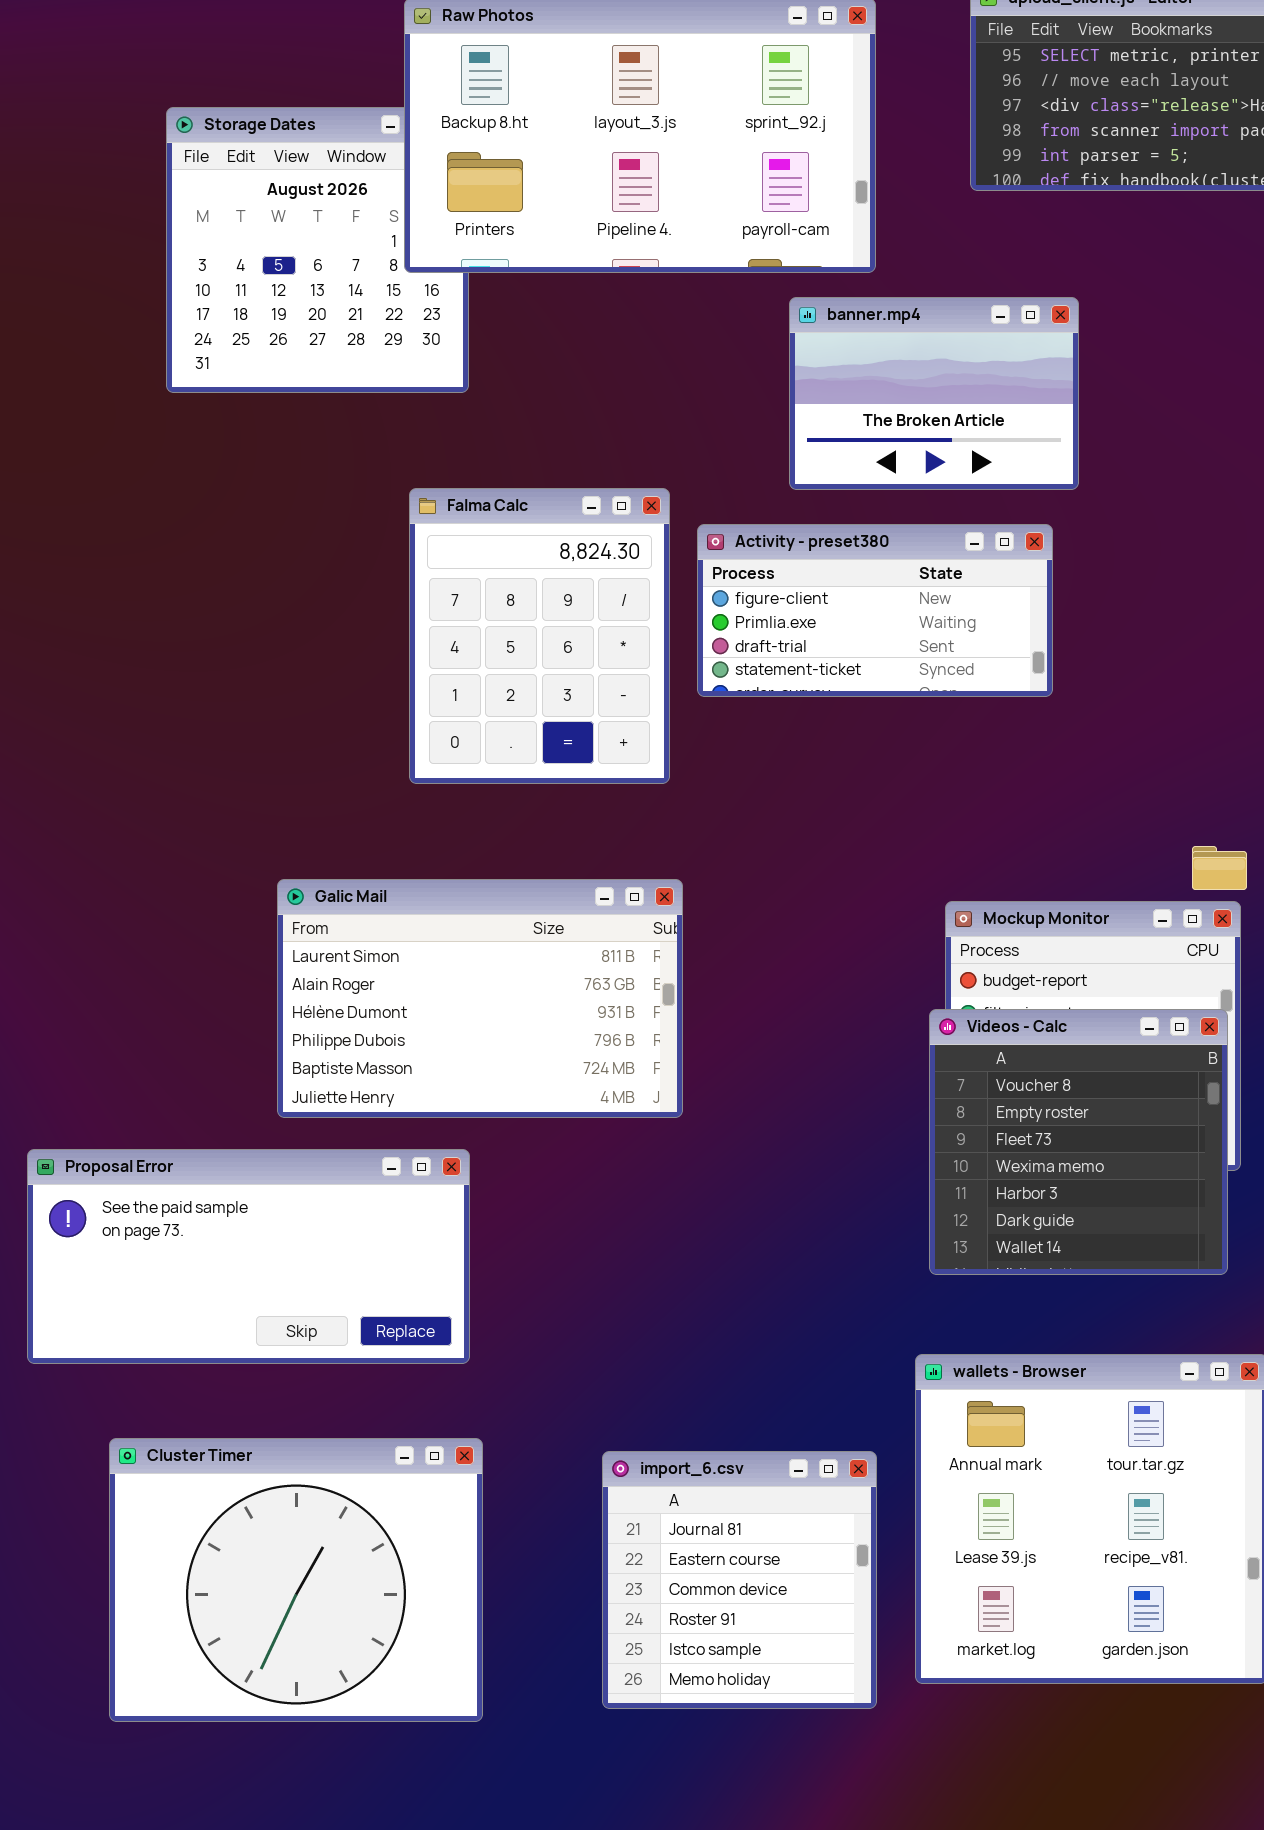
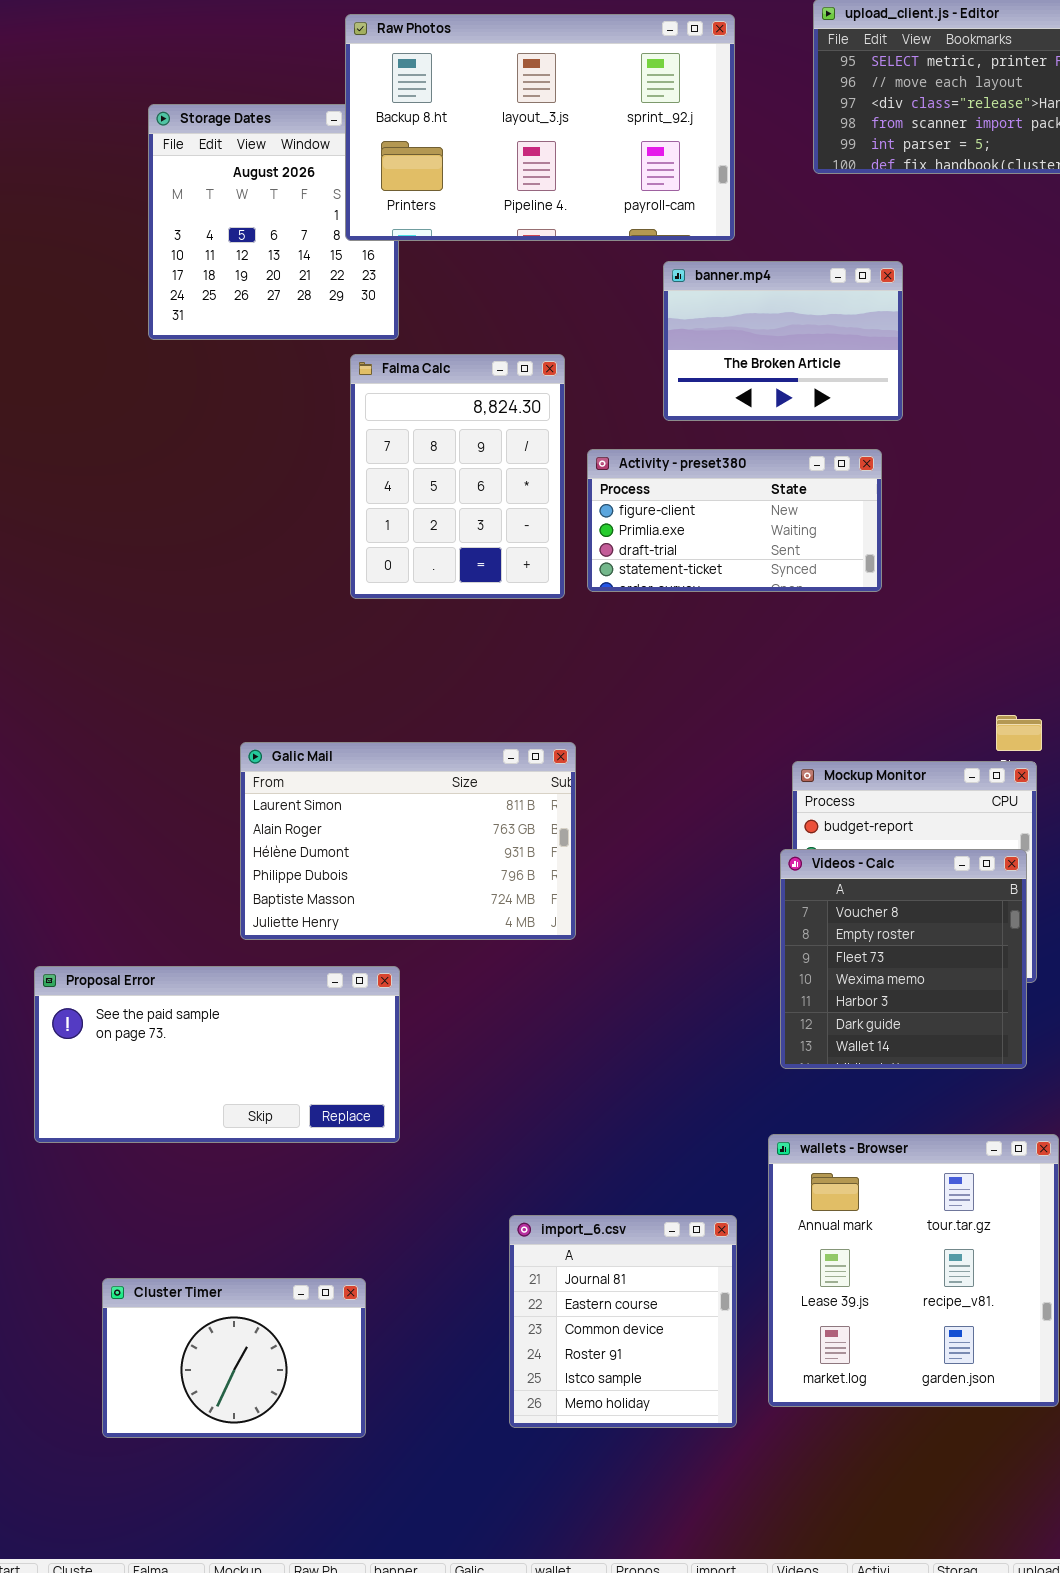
Falma Calc: [409,488,670,784] -> [350,354,565,599], moved
Cluster Timer: [109,1438,483,1722] -> [102,1278,366,1438], resized

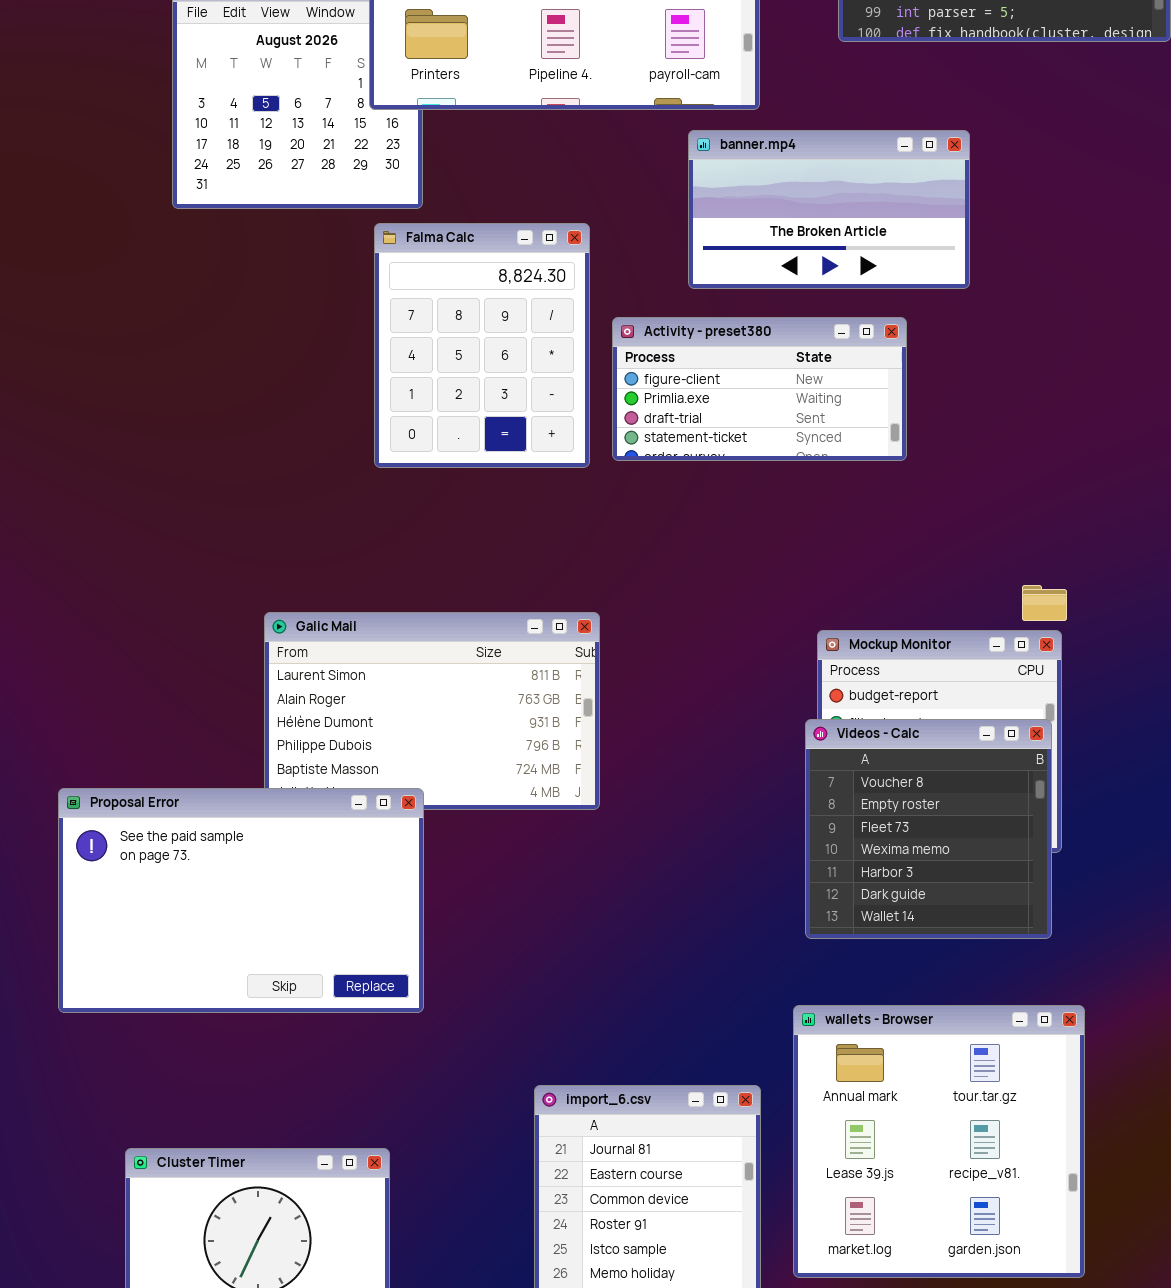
banner.mp4: [663,261,903,421] -> [688,130,970,289], resized
Proposal Error: [34,966,400,1143] -> [58,788,424,1013], resized

